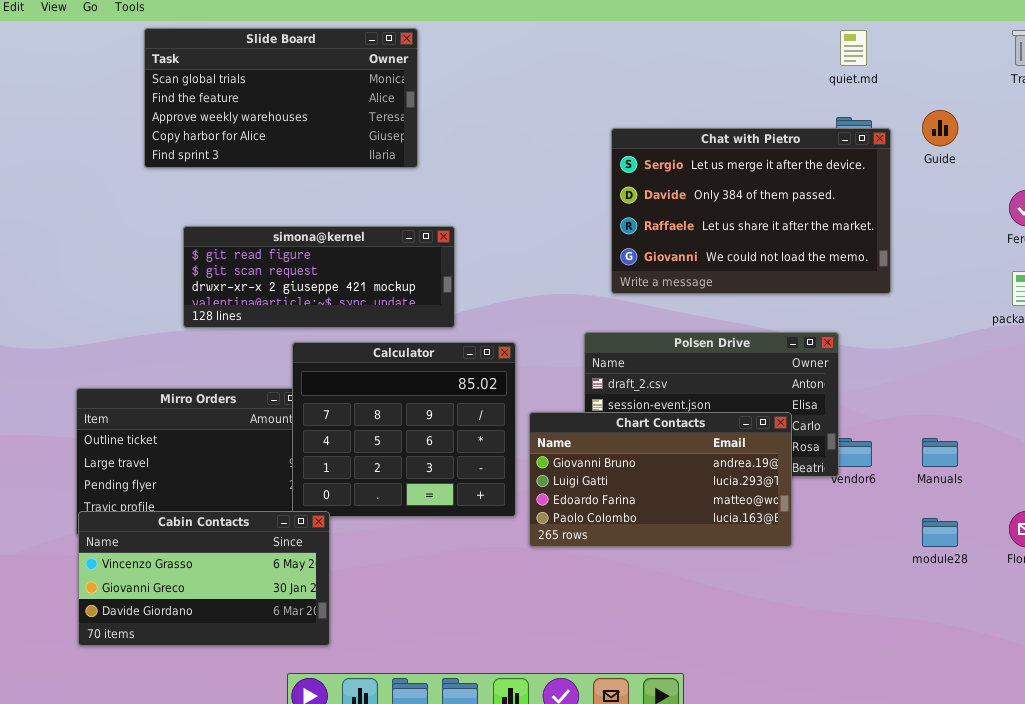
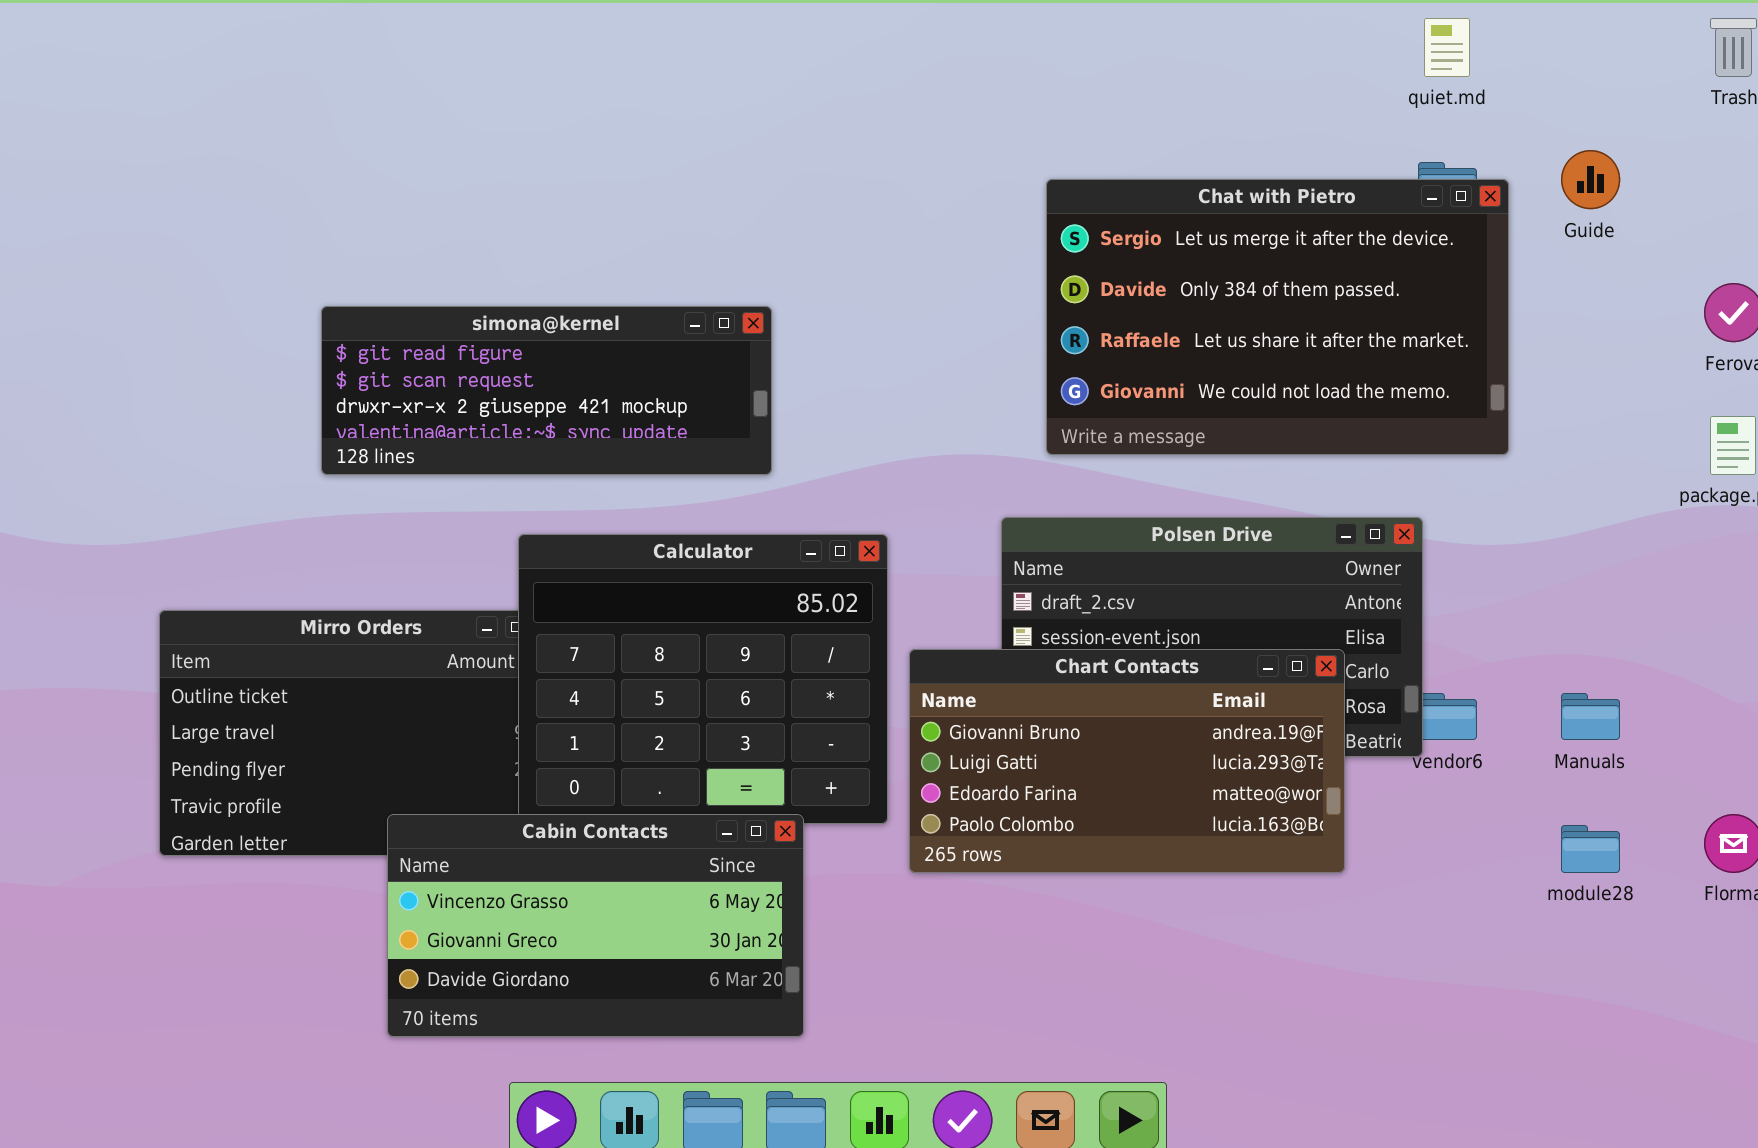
Slide Board: [144,28,418,168] -> none, closed
simona@kernel: [183,226,455,328] -> [321,306,772,475], moved
Cabin Contacts: [78,511,330,646] -> [387,814,804,1037], moved

